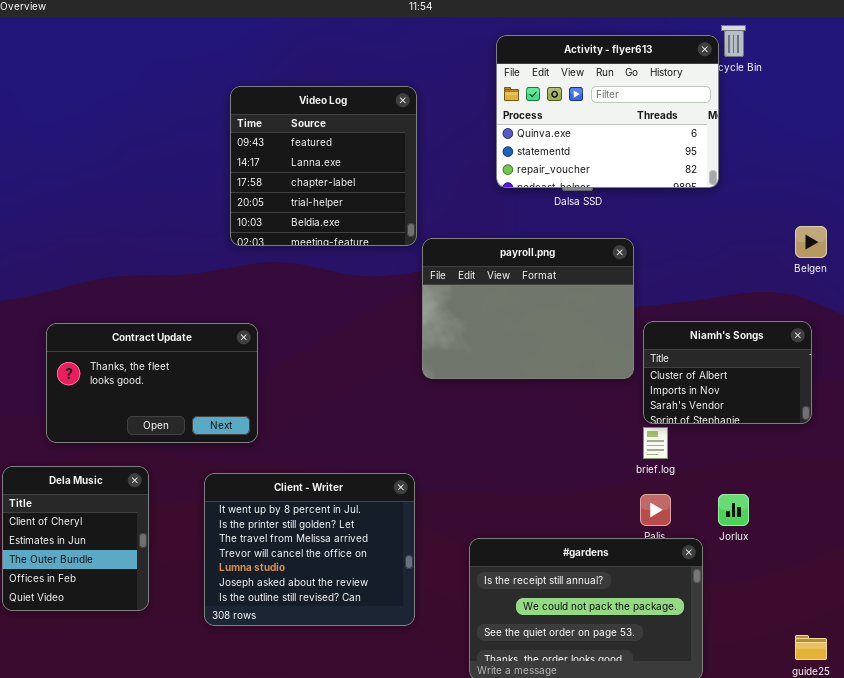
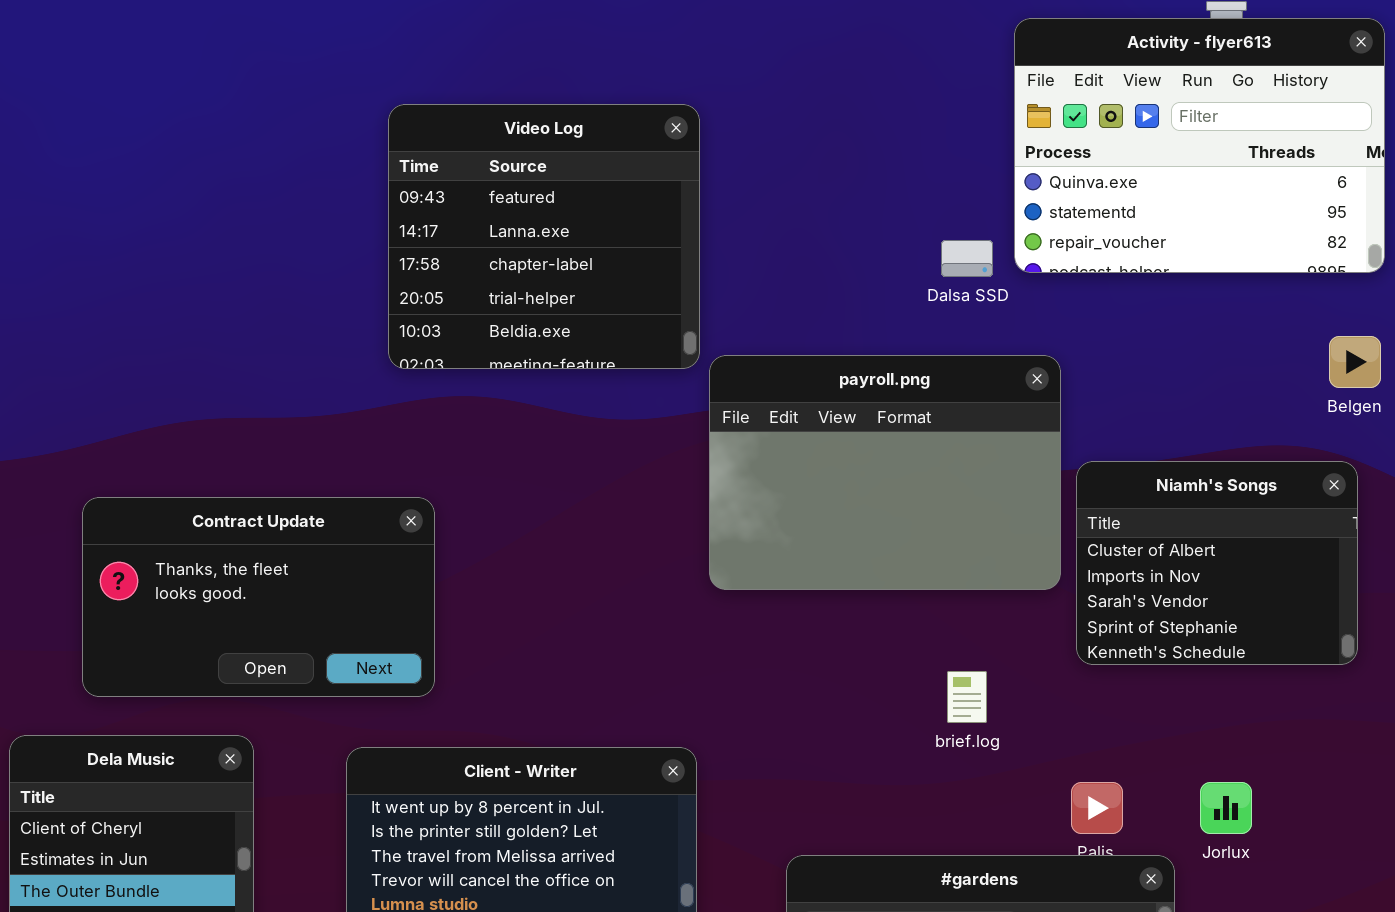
Activity - flyer613: [496,35,719,188] -> [1014,18,1385,273], moved
Niamh's Songs: [643,321,812,424] -> [1076,461,1358,665], resized
brief.log: [643,427,668,459] -> [947,671,987,723], moved

